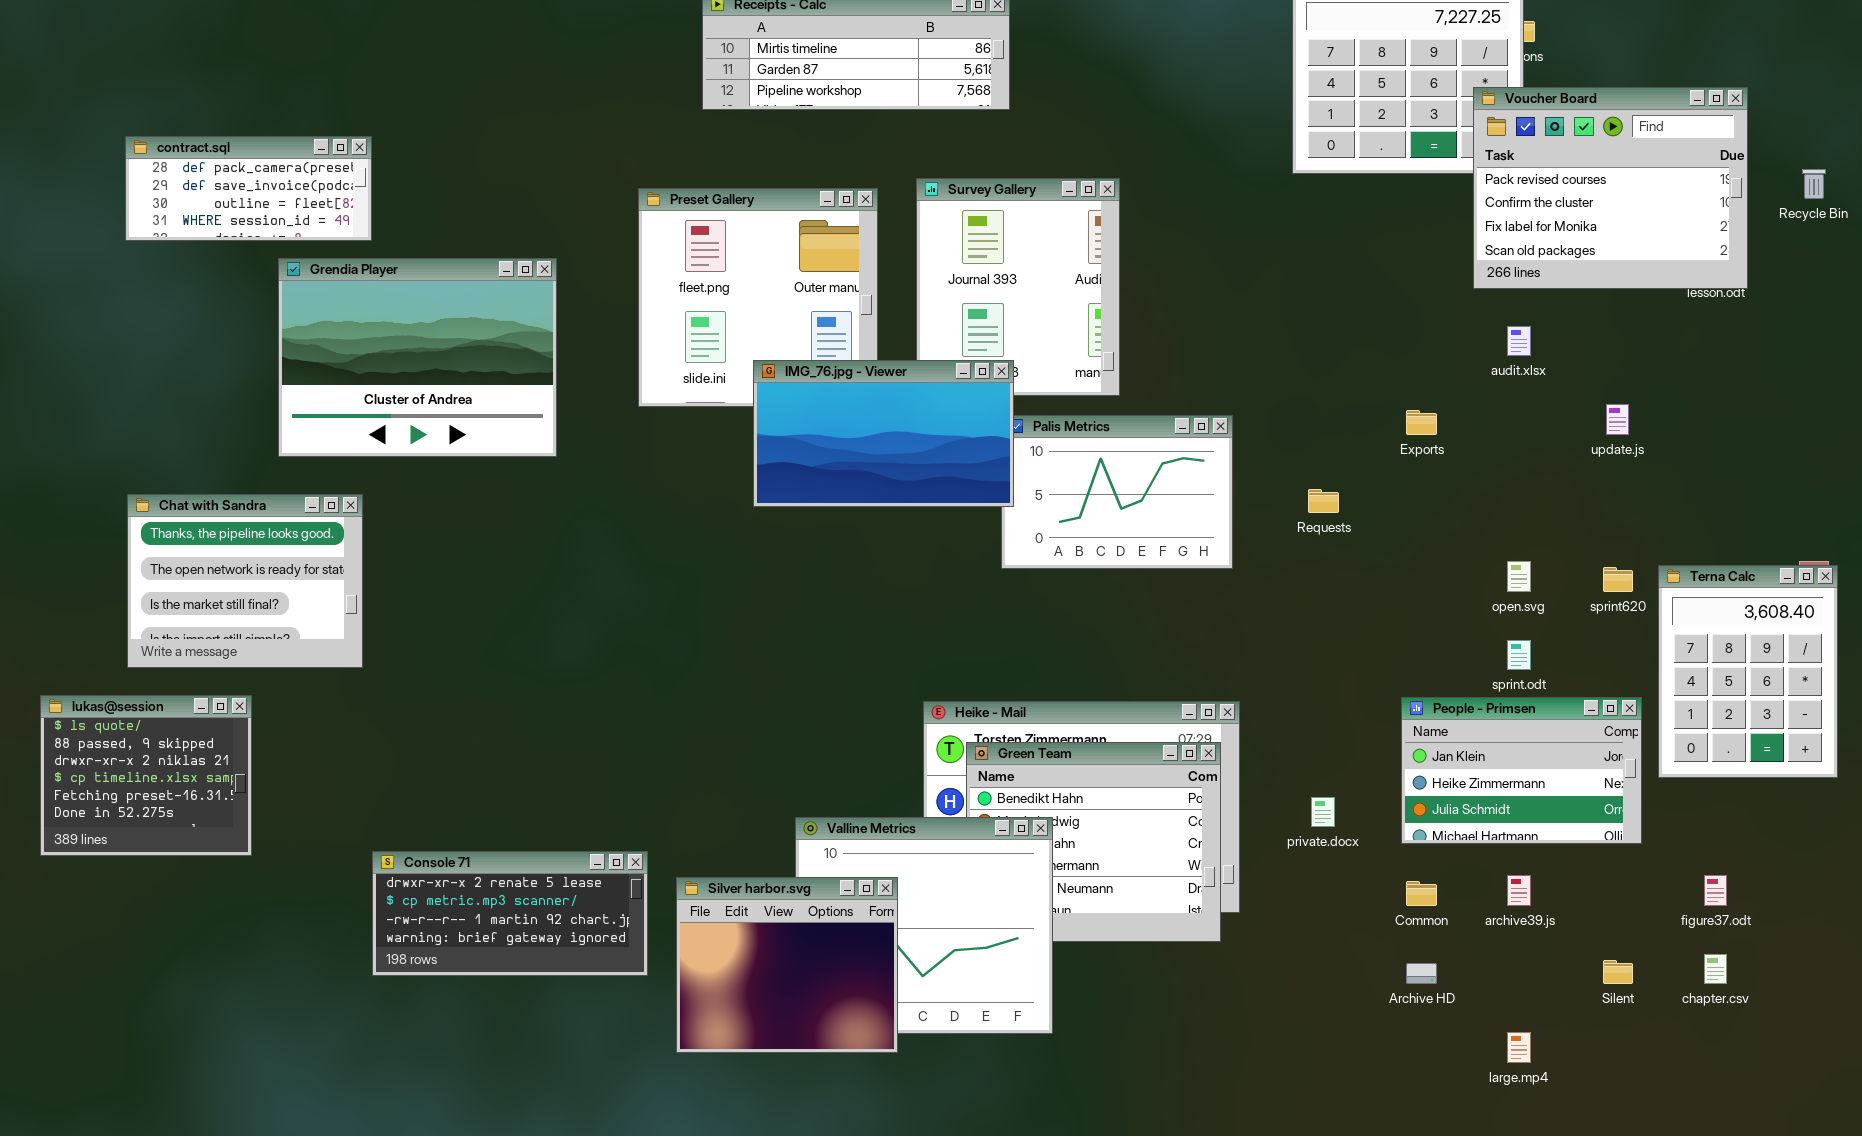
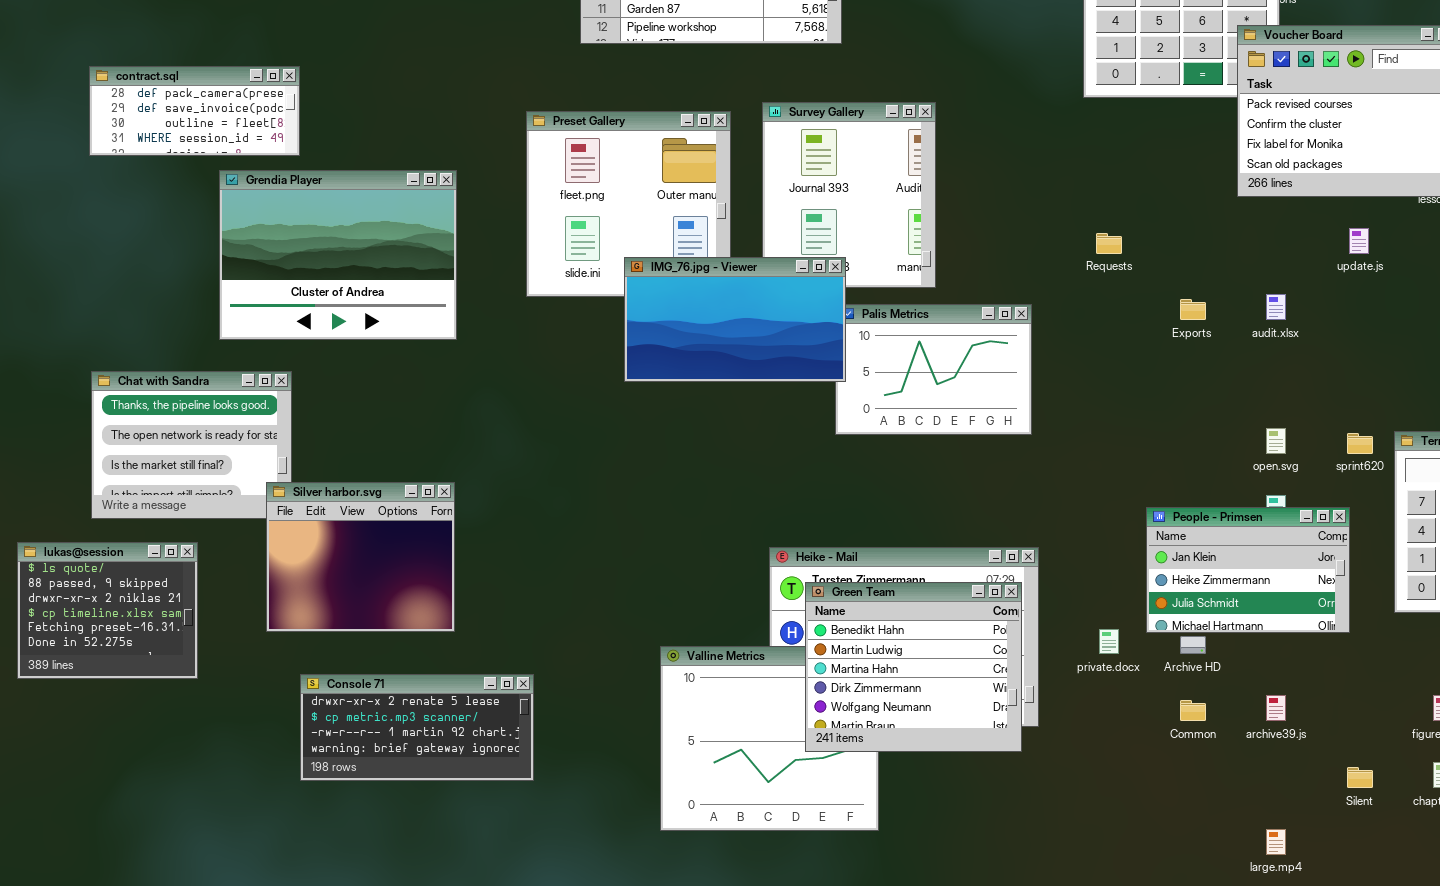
audit.xlsx: [1507,326,1531,356] -> [1266,294,1286,320], moved
update.js: [1606,404,1629,435] -> [1349,228,1369,254], moved
Requests: [1308,489,1339,513] -> [1096,233,1122,254], moved
People - Primsen: [1401,697,1642,844] -> [1146,507,1350,633], moved
Green Team: [966,742,1221,942] -> [805,582,1022,752], raised
Silver harbor.svg: [676,877,898,1053] -> [266,482,455,632], moved
Archive HD: [1406,963,1437,984] -> [1180,636,1206,654], moved

